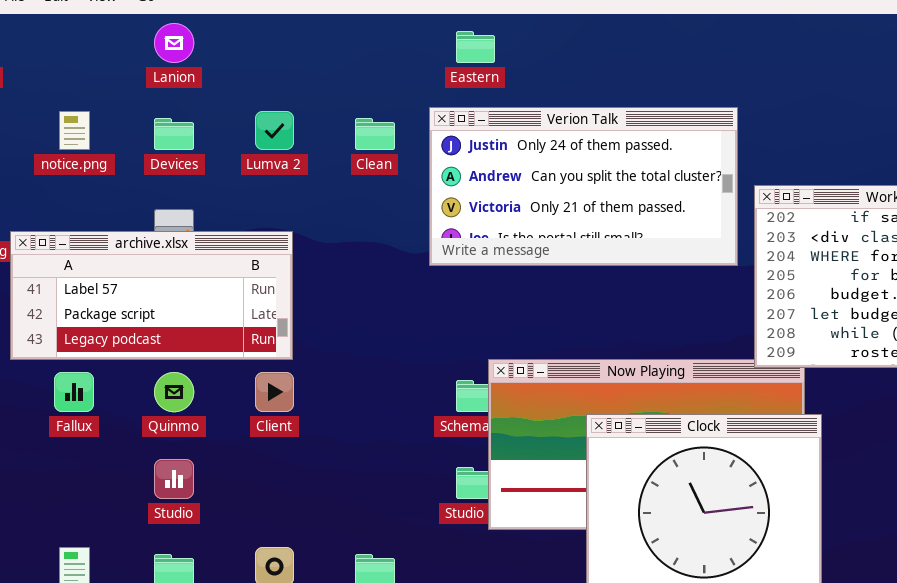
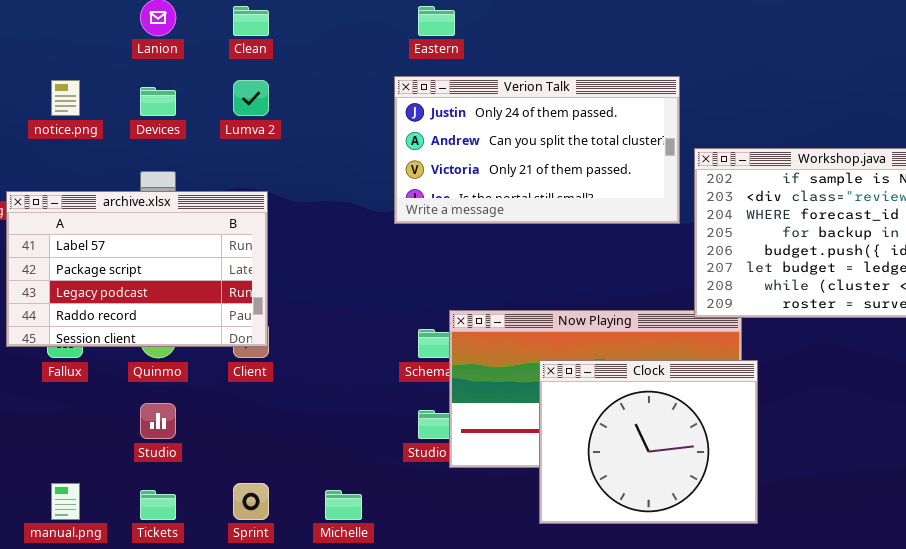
Clean: [355,118,395,150] -> [233,6,269,36], moved
archive.xlsx: [10,231,293,360] -> [6,191,268,347], resized

